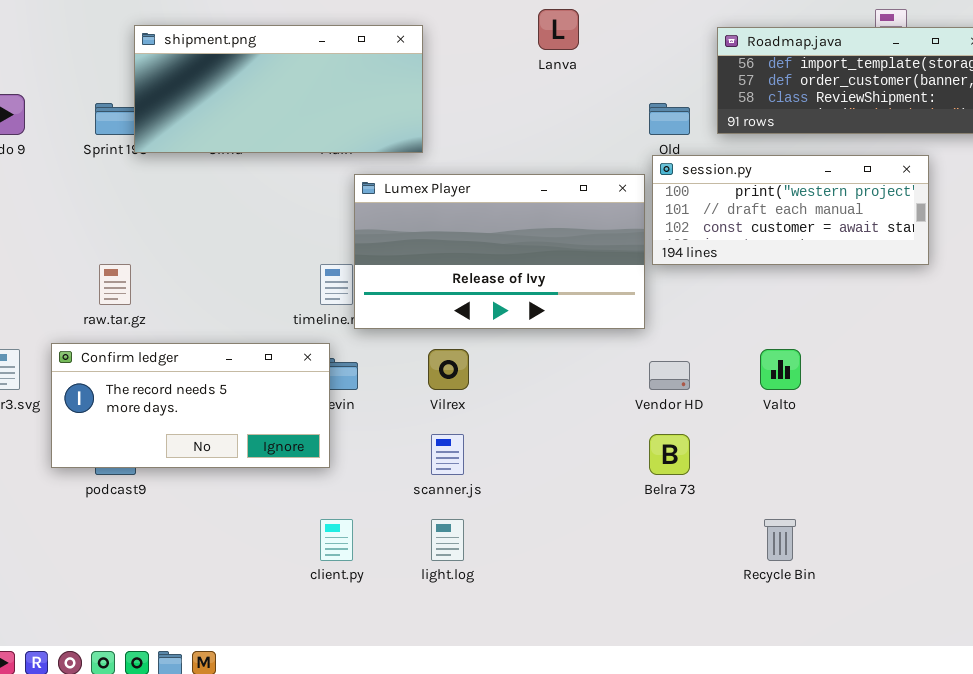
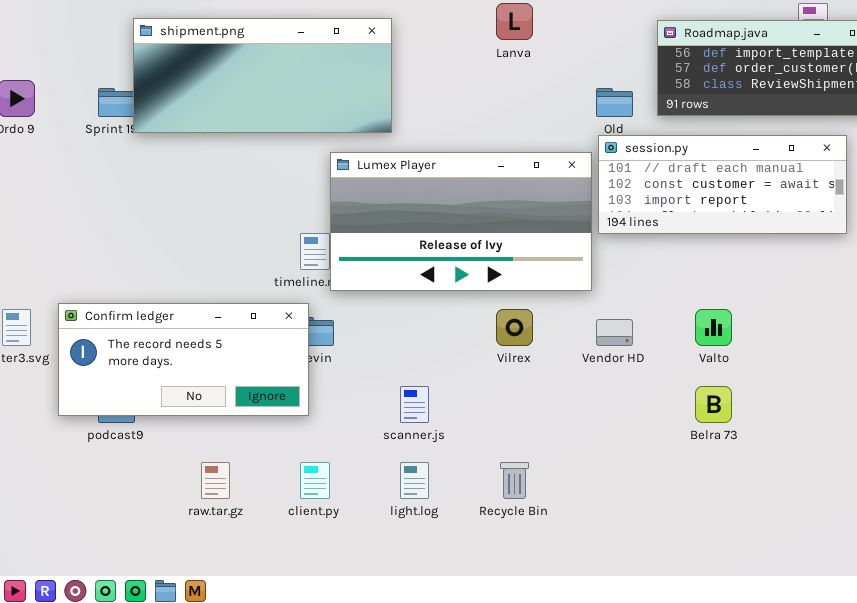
session.py: [652,155,929,265] -> [598,135,847,234], scrolled down 1 row
raw.tar.gz: [99,264,131,305] -> [201,462,230,499], moved
Vilrex: [428,349,469,390] -> [496,309,533,346], moved
Belra 73: [649,434,690,475] -> [695,386,732,423], moved
Recycle Bin: [764,519,796,561] -> [500,462,529,499], moved

